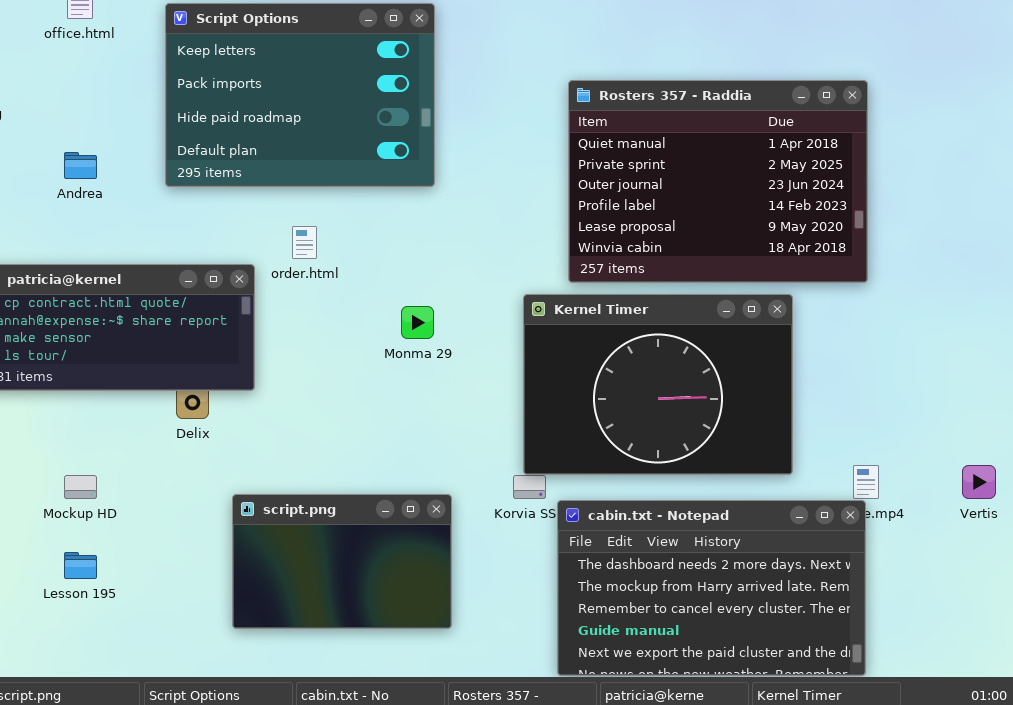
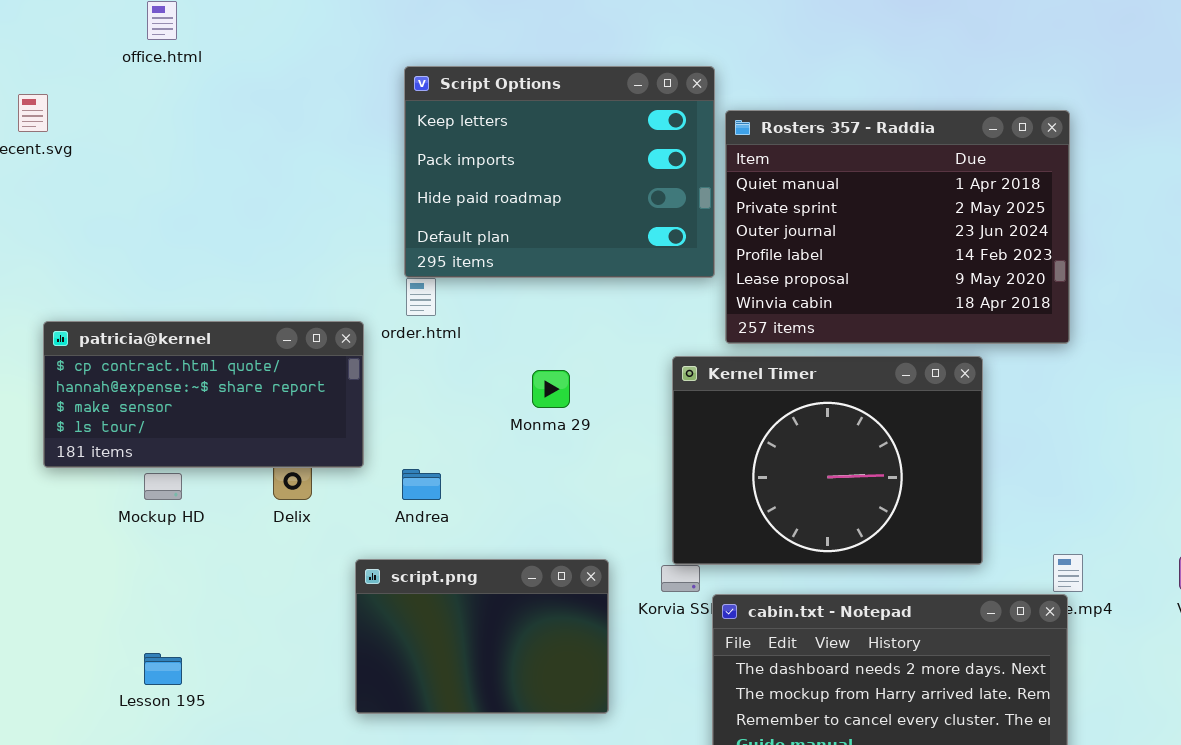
Script Options: [165,3,435,187] -> [404,66,715,278], moved
Andrea: [64,152,97,179] -> [402,469,441,500], moved
Mockup HD: [64,475,97,499] -> [144,473,182,500], moved
script.png: [232,494,452,629] -> [355,559,609,714], moved

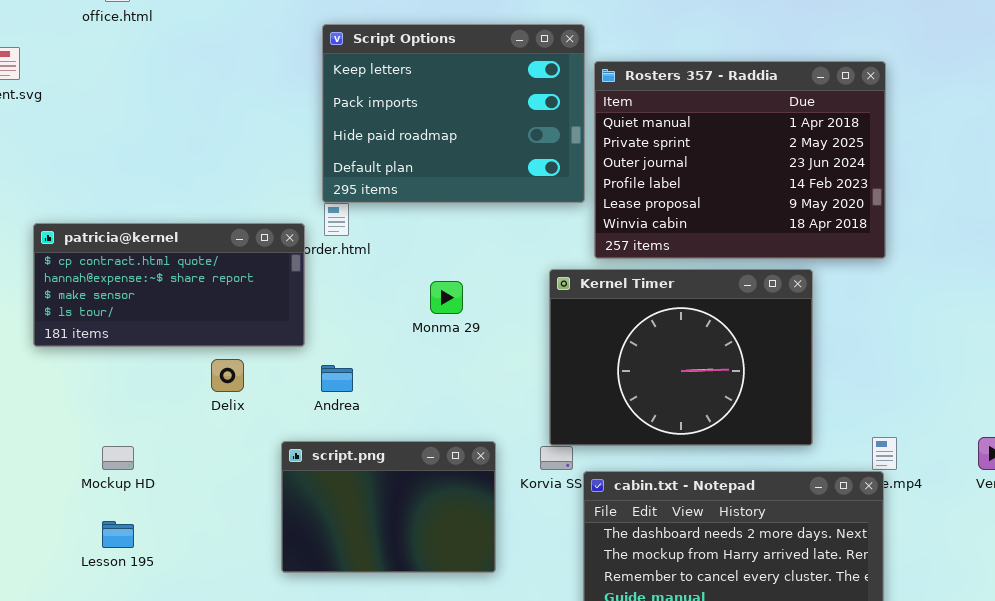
patricia@kernel: [43,321,364,468] -> [33,223,305,347], moved
Mockup HD: [144,473,182,500] -> [102,446,134,470], moved

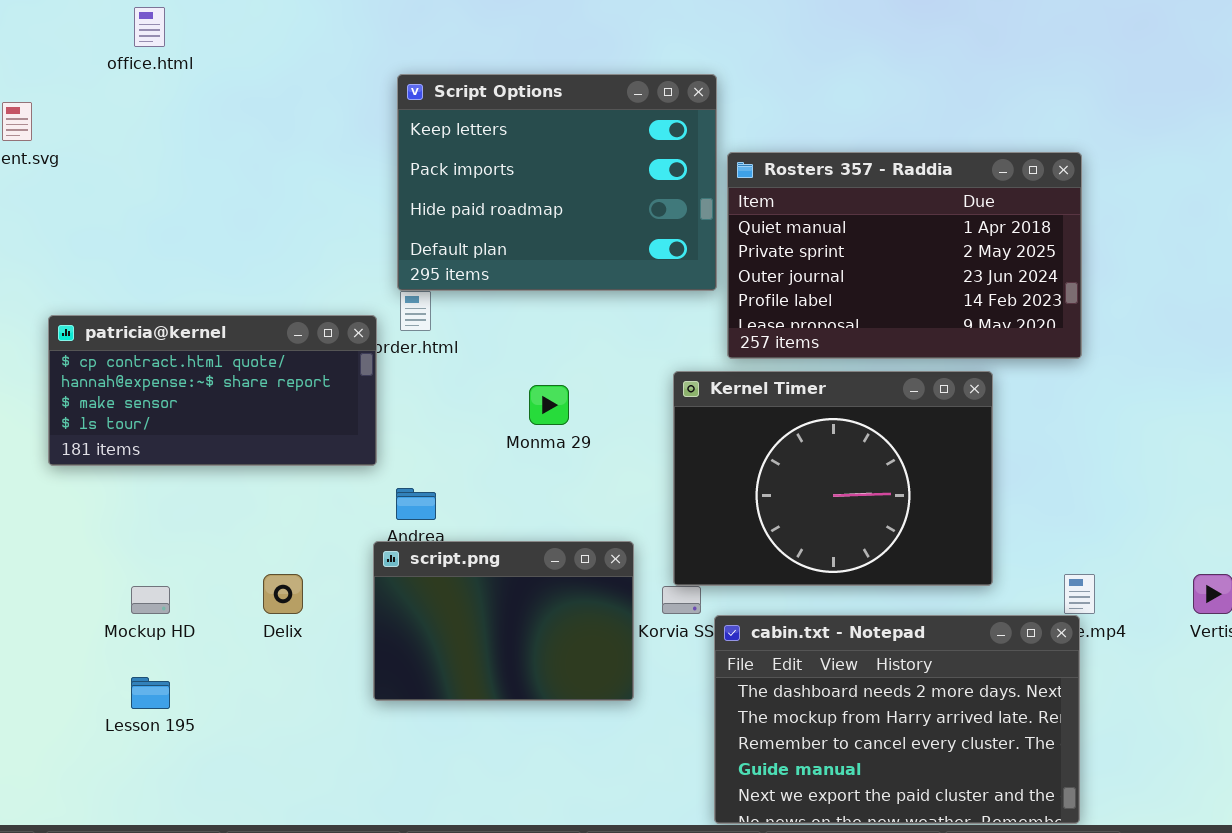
Rosters 357 - Raddia: [594,61,886,259] -> [727,152,1082,359], resized
Delix: [211,359,244,392] -> [263,574,303,614], moved
script.png: [281,441,496,573] -> [373,541,634,701], moved

